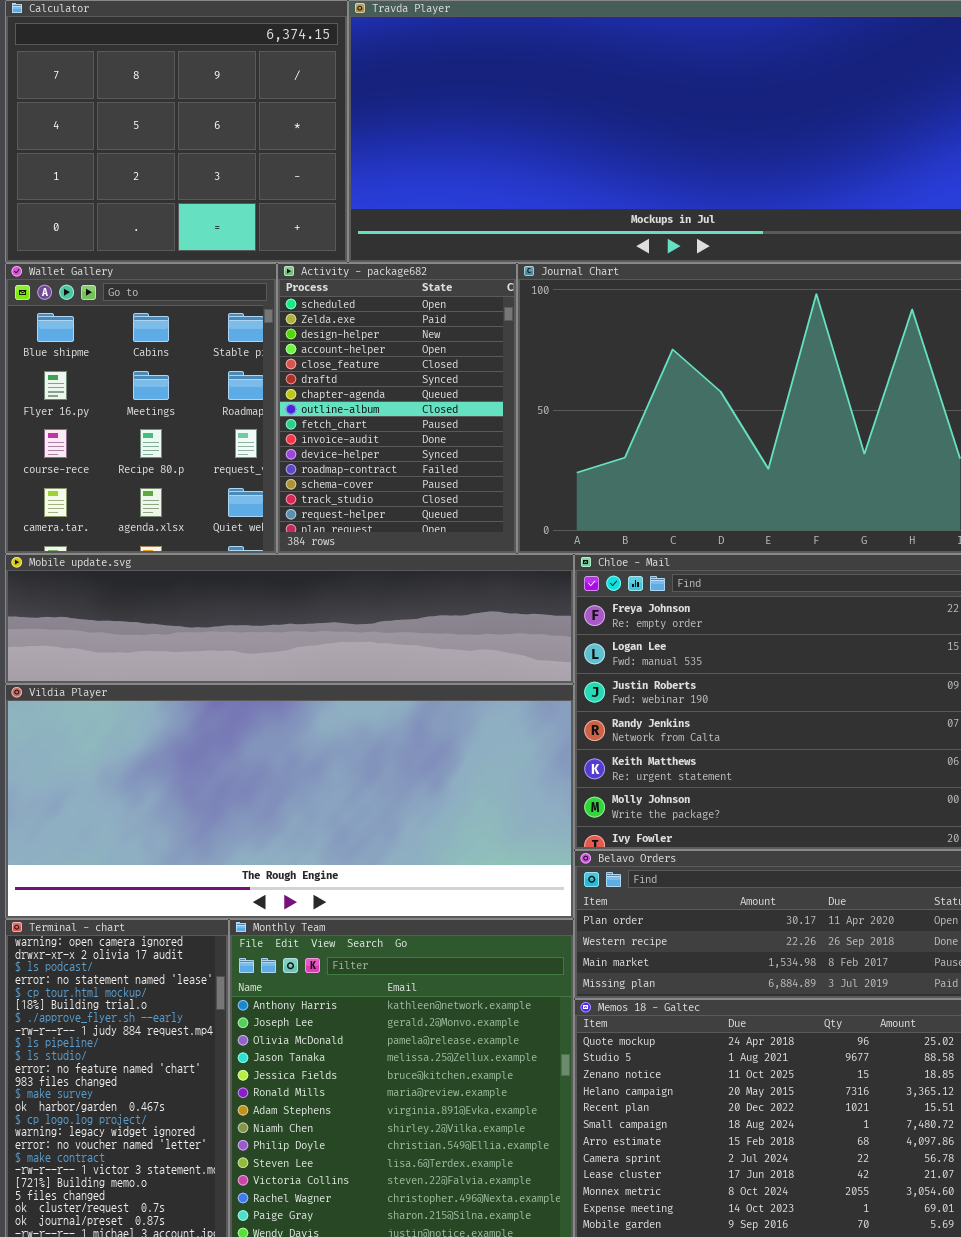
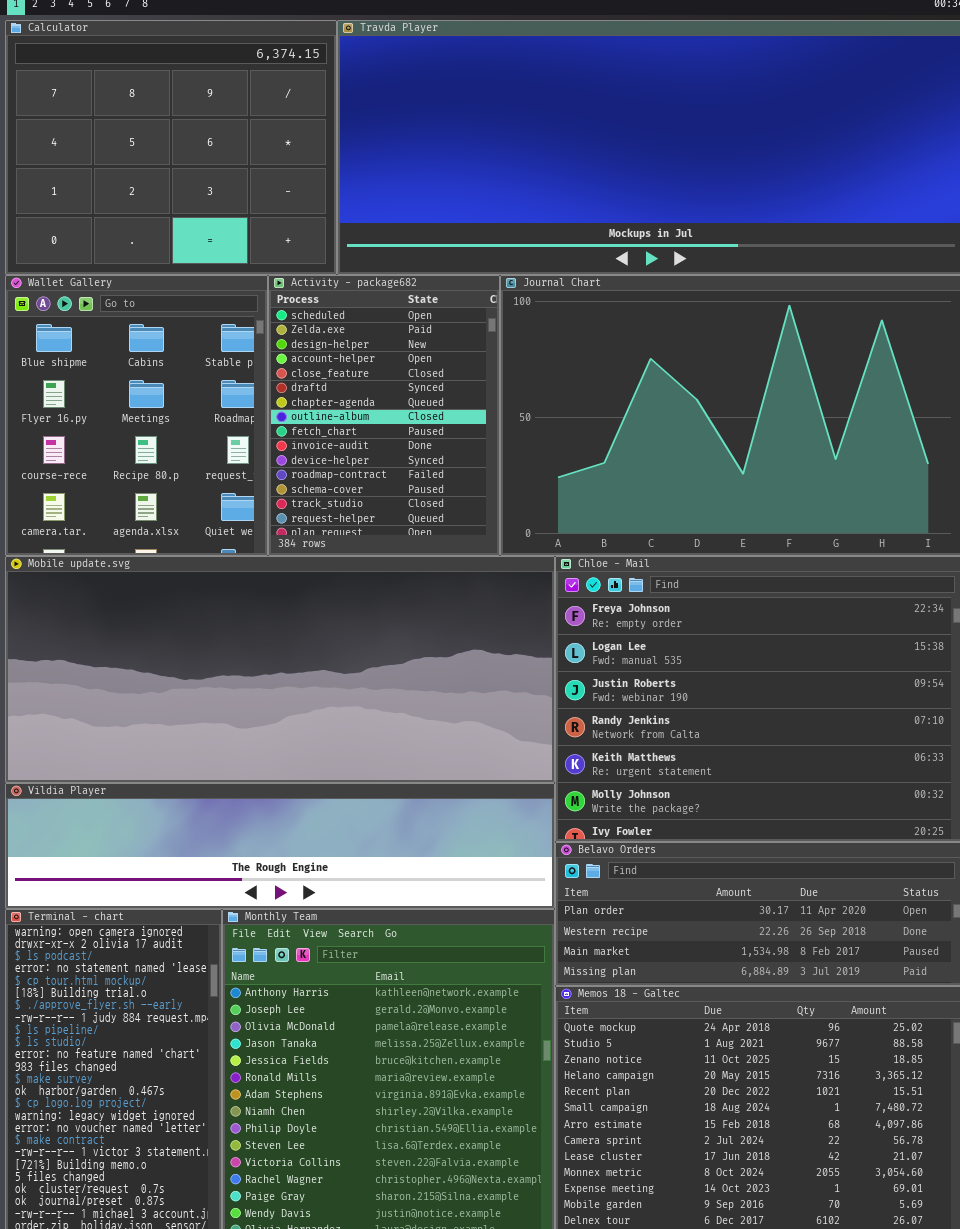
Mobile update.svg: [5,554,574,684] -> [5,556,555,783], resized
Vildia Player: [5,684,574,919] -> [5,783,555,909], resized

